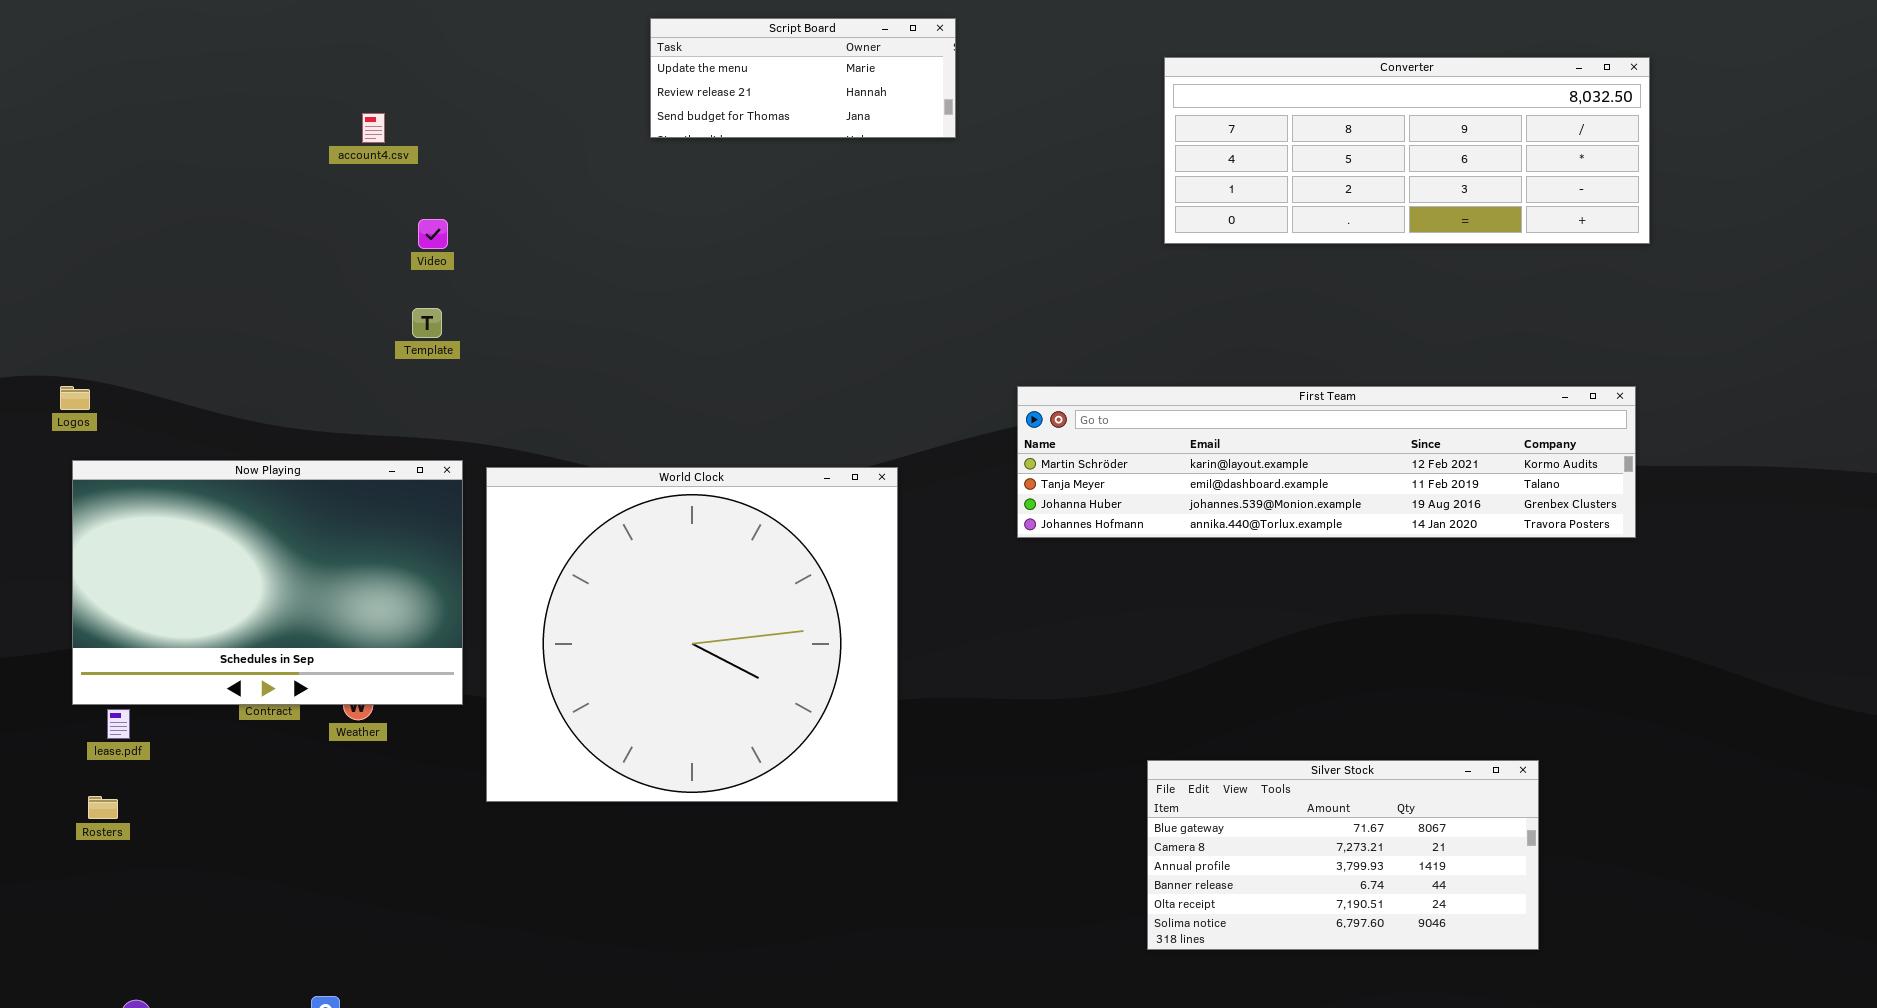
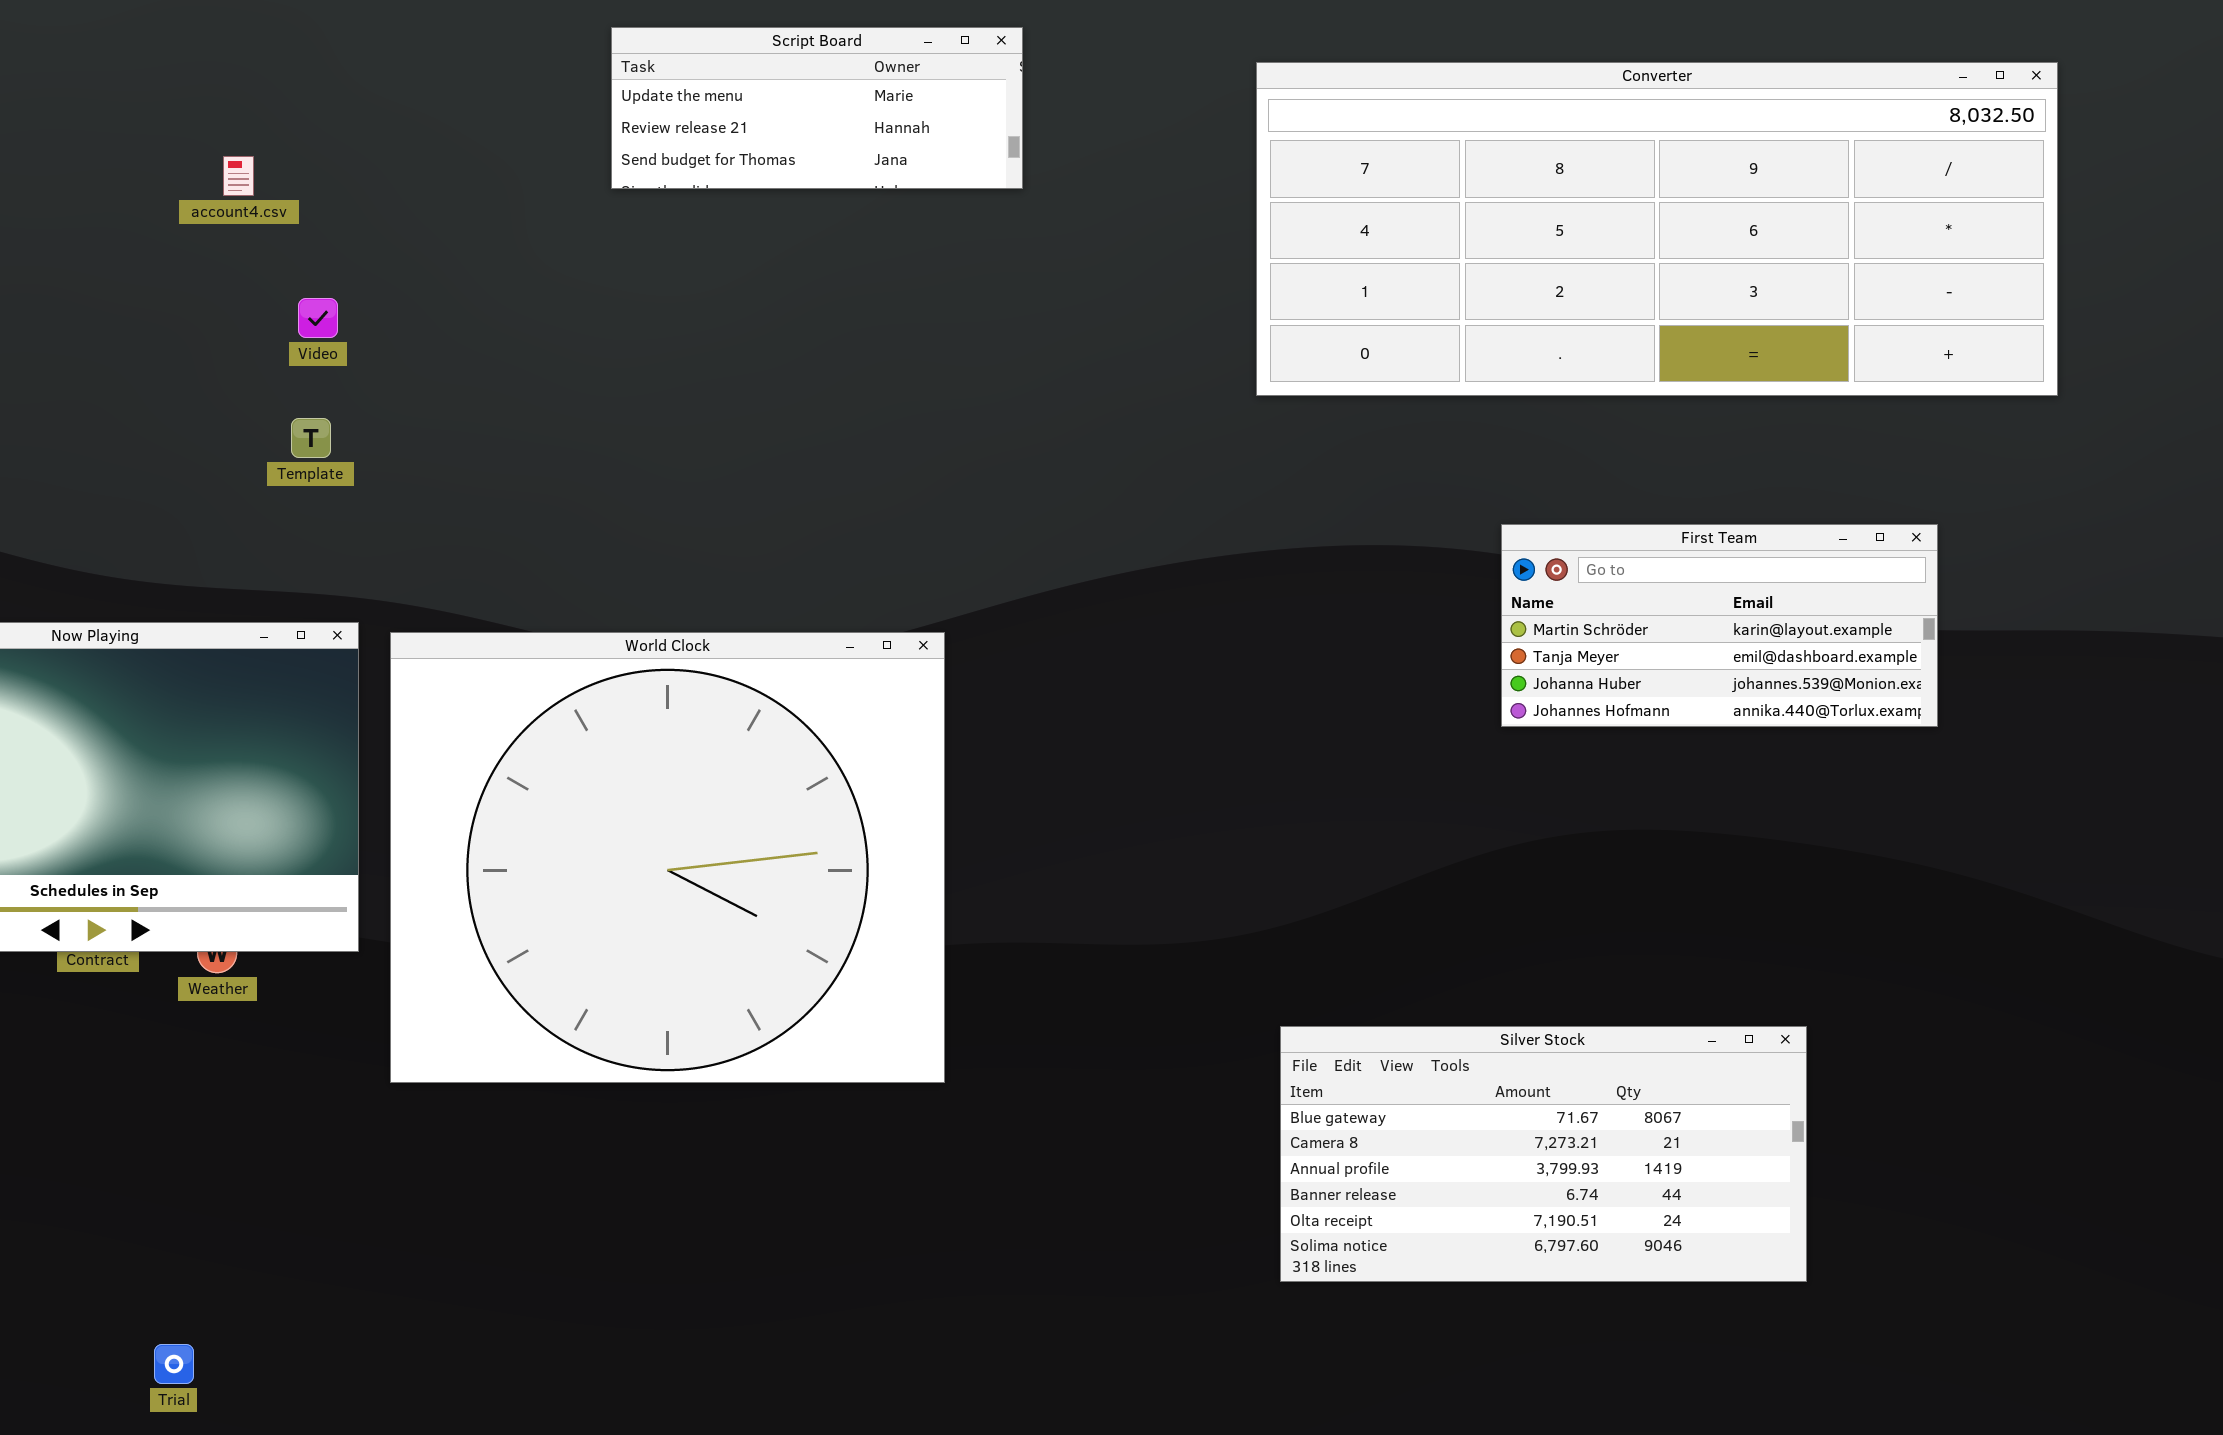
Converter: [1164,57,1650,244] -> [1256,62,2058,396], moved, resized
First Team: [1017,386,1636,538] -> [1501,524,1938,727], resized

